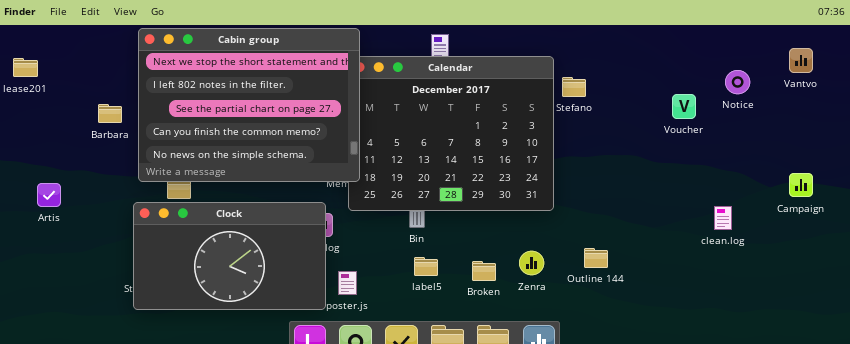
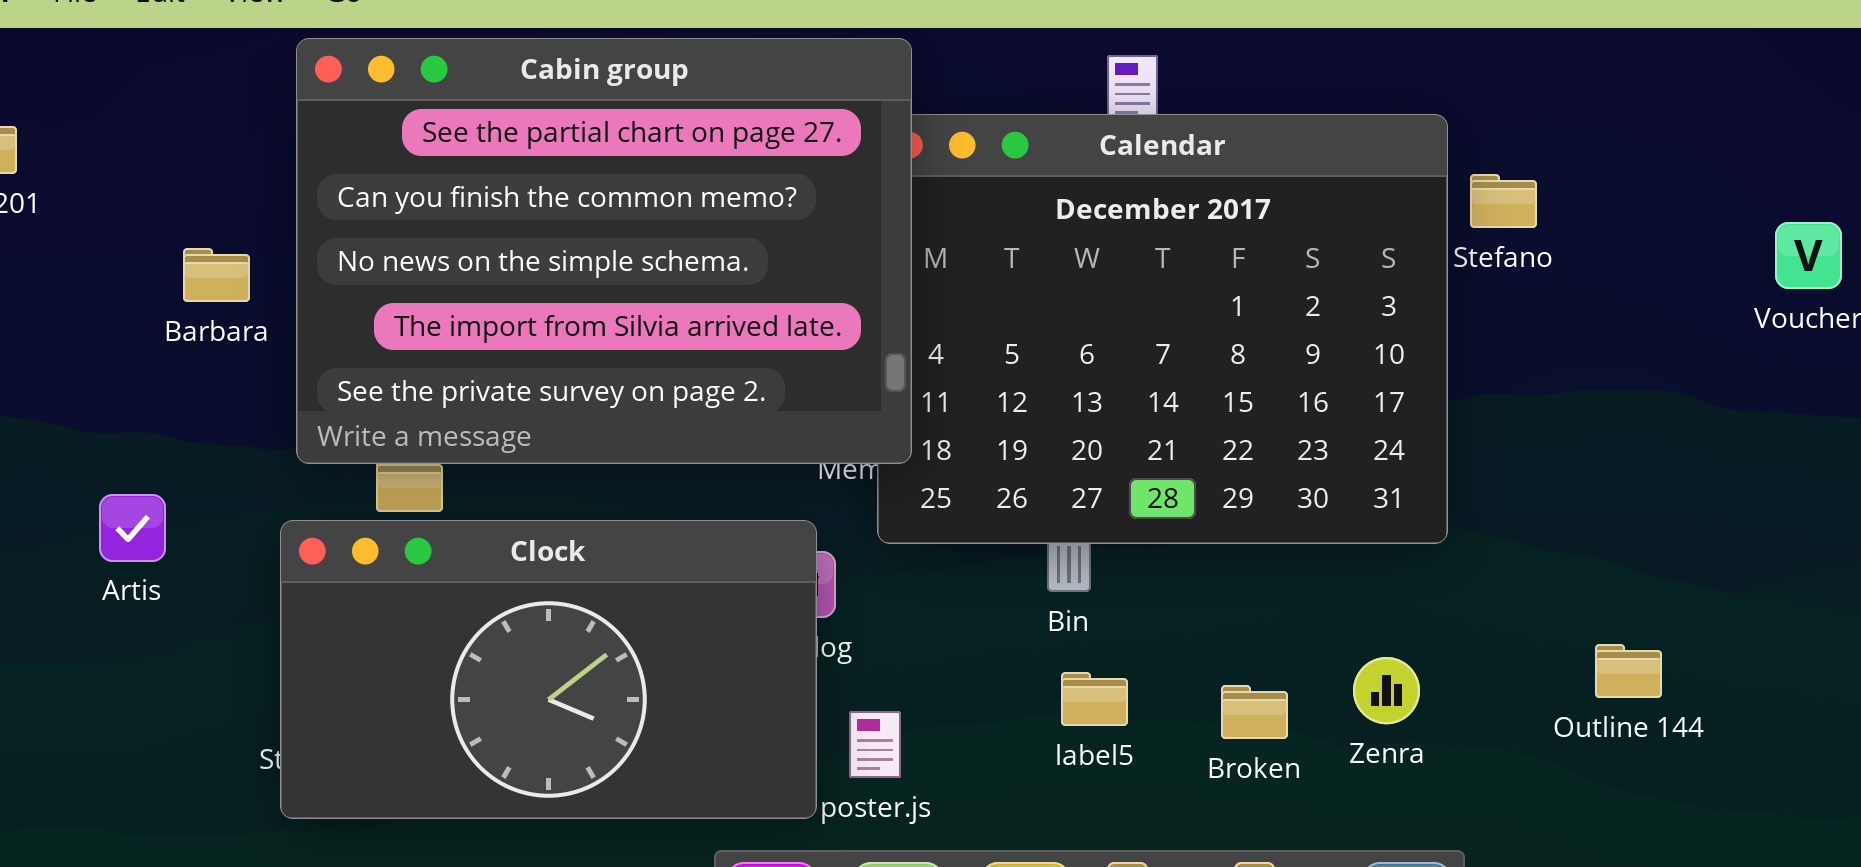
Cabin group: [138,28,360,182] -> [296,38,912,464], scrolled down 2 rows
Artis: [37,183,61,207] -> [99,494,166,562], moved
Outline 144: [584,248,608,268] -> [1595,644,1662,698], moved

